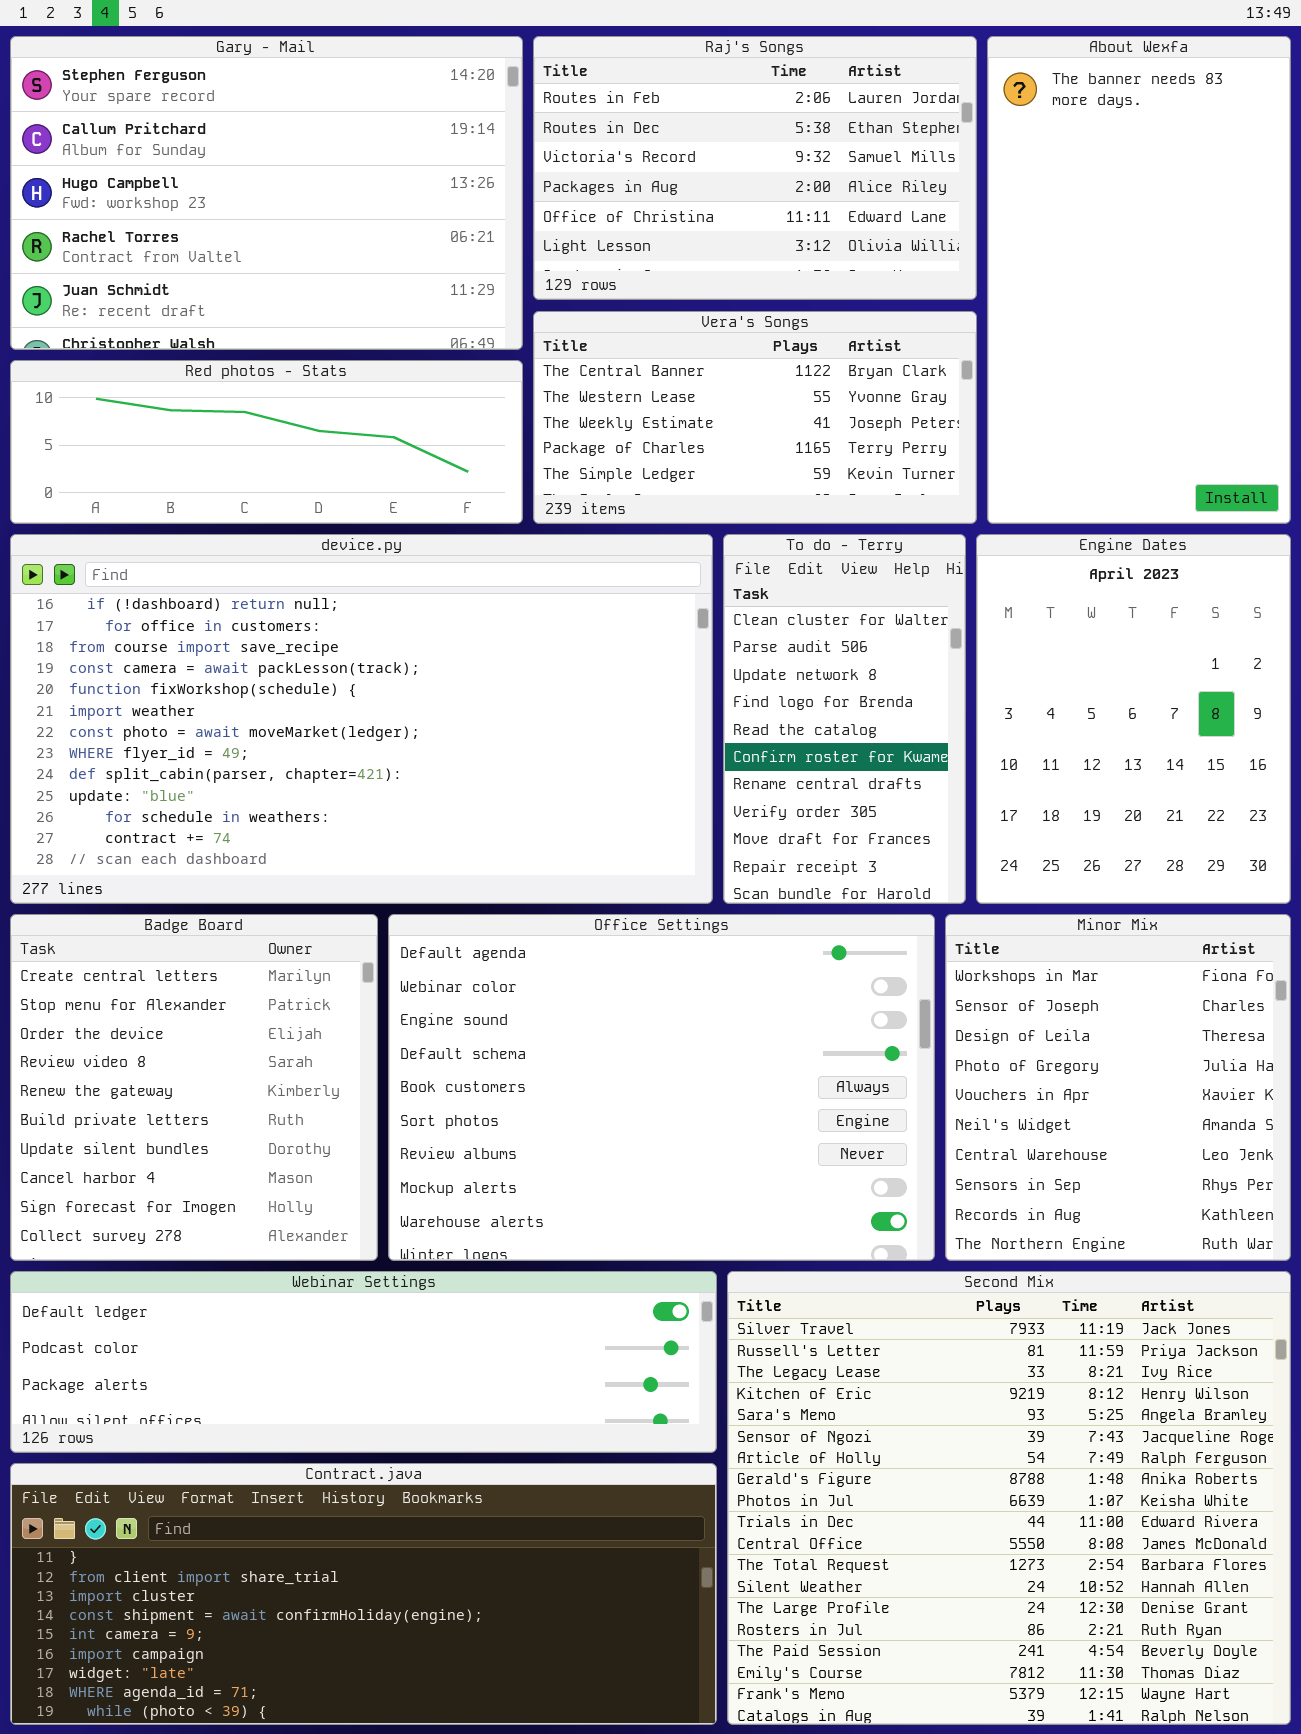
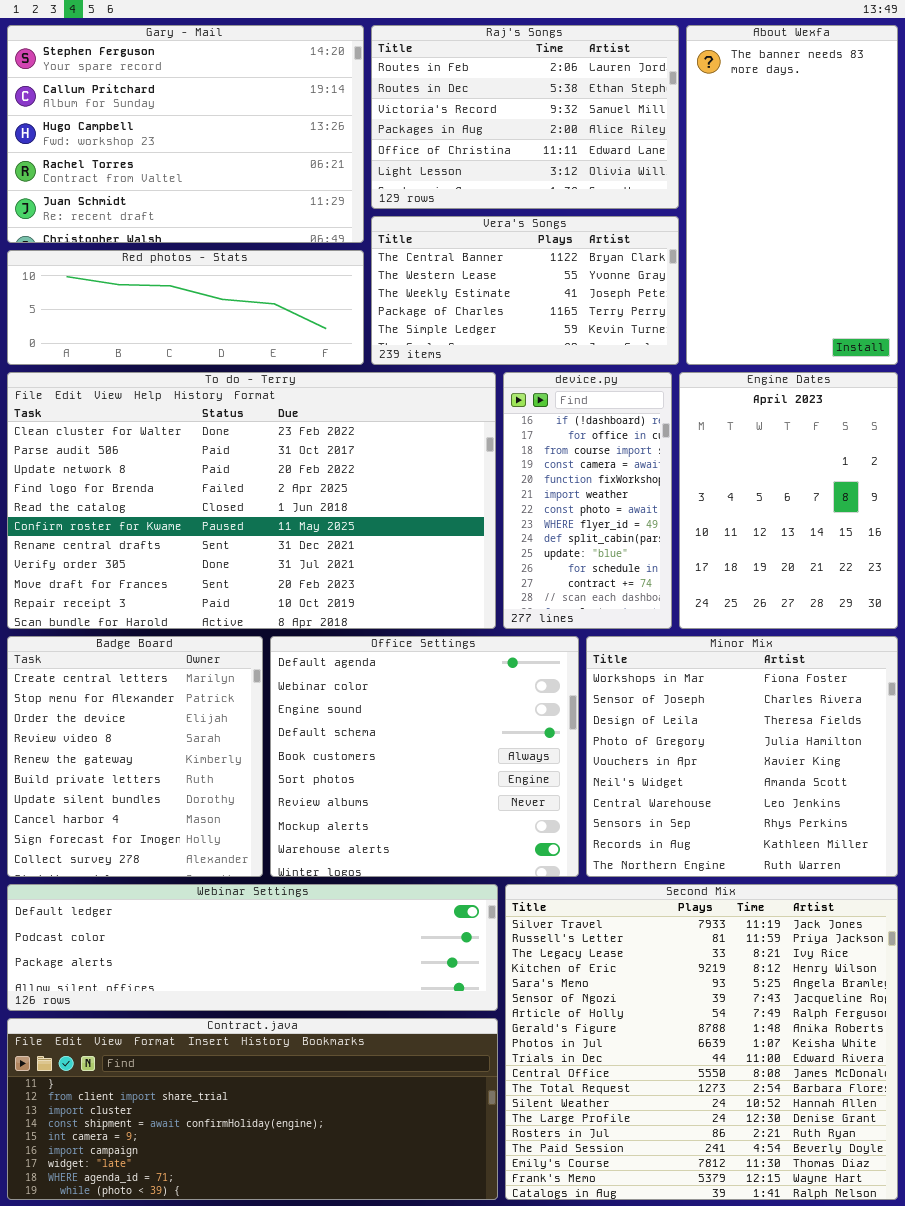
device.py: [10,534,713,904] -> [503,372,672,629], moved, resized
To do - Terry: [723,534,966,904] -> [7,372,496,629], moved, resized
Office Settings: [388,914,935,1261] -> [270,636,579,877], resized
Minor Mix: [945,914,1291,1261] -> [586,636,898,877], resized

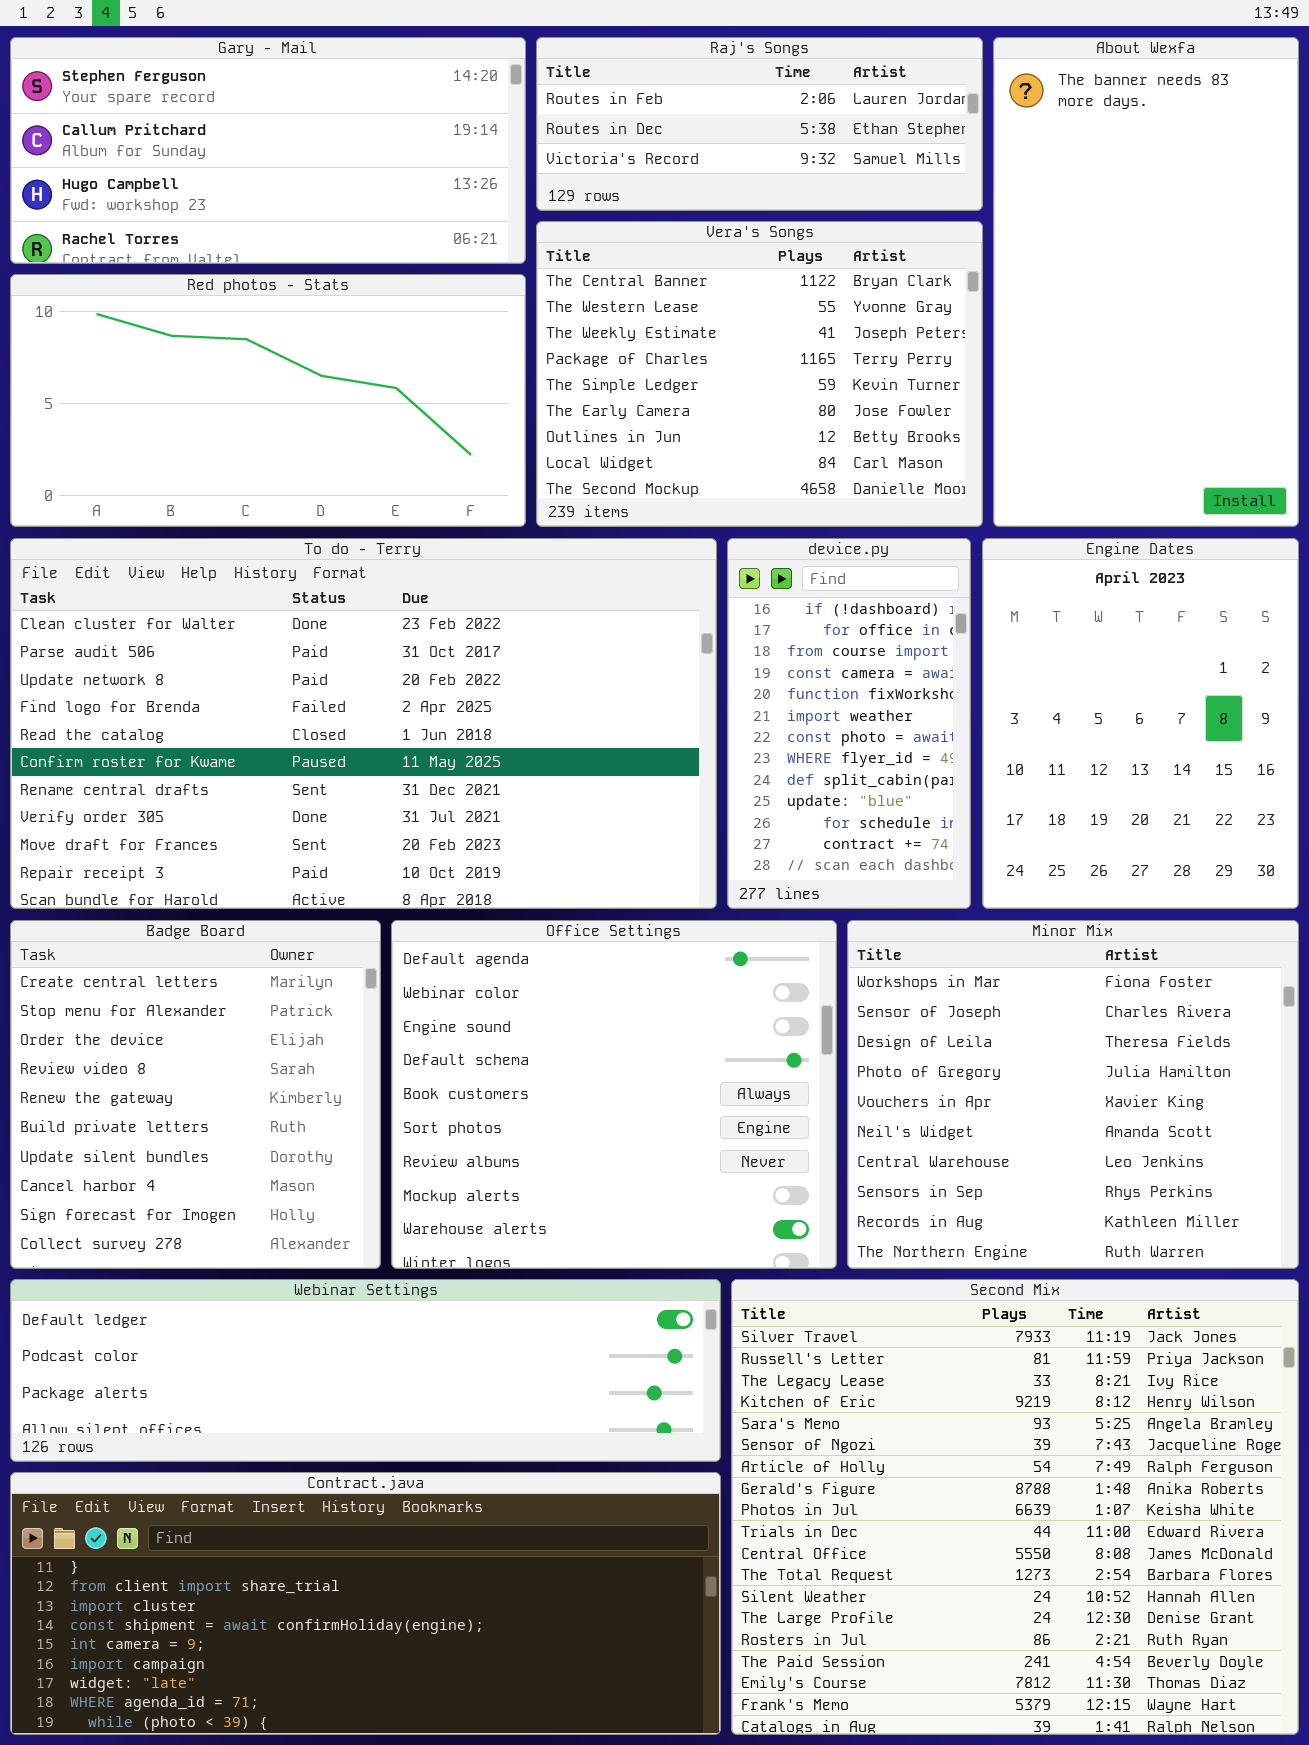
Gary - Mail: [7,25,364,243] -> [10,37,526,264], resized
Raj's Songs: [371,25,679,209] -> [536,37,983,211], resized
Vera's Songs: [371,216,679,365] -> [536,221,983,527], resized
Red photos - Stats: [7,250,364,365] -> [10,274,526,527], resized

